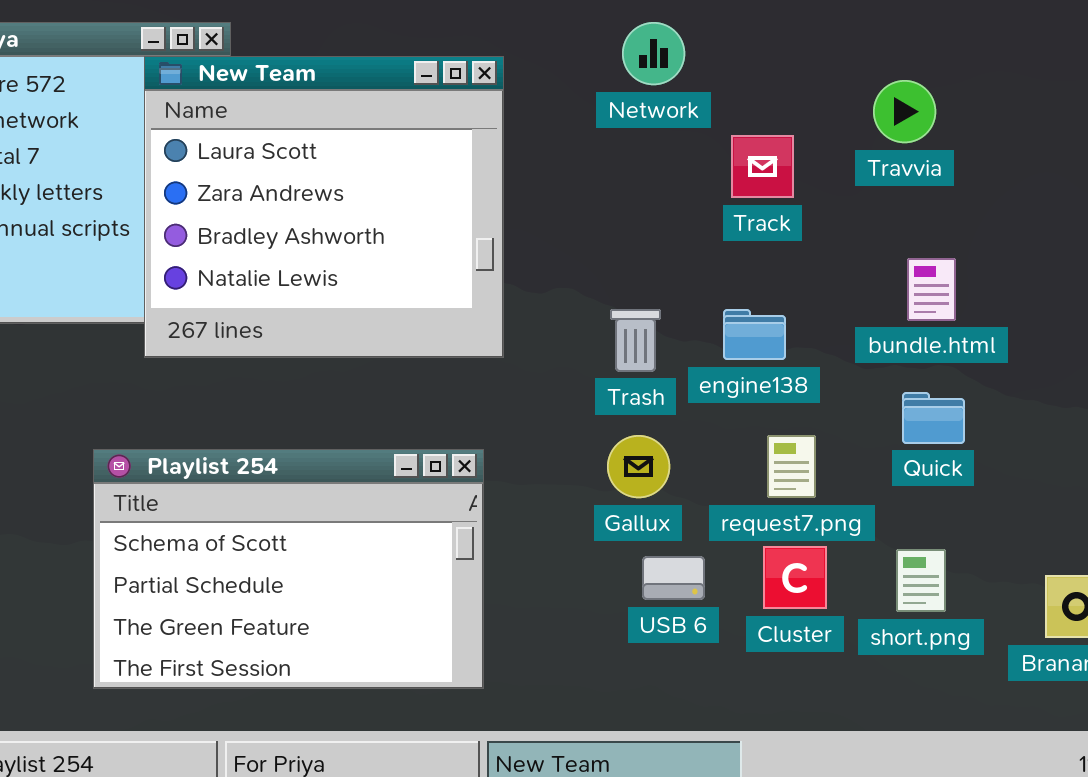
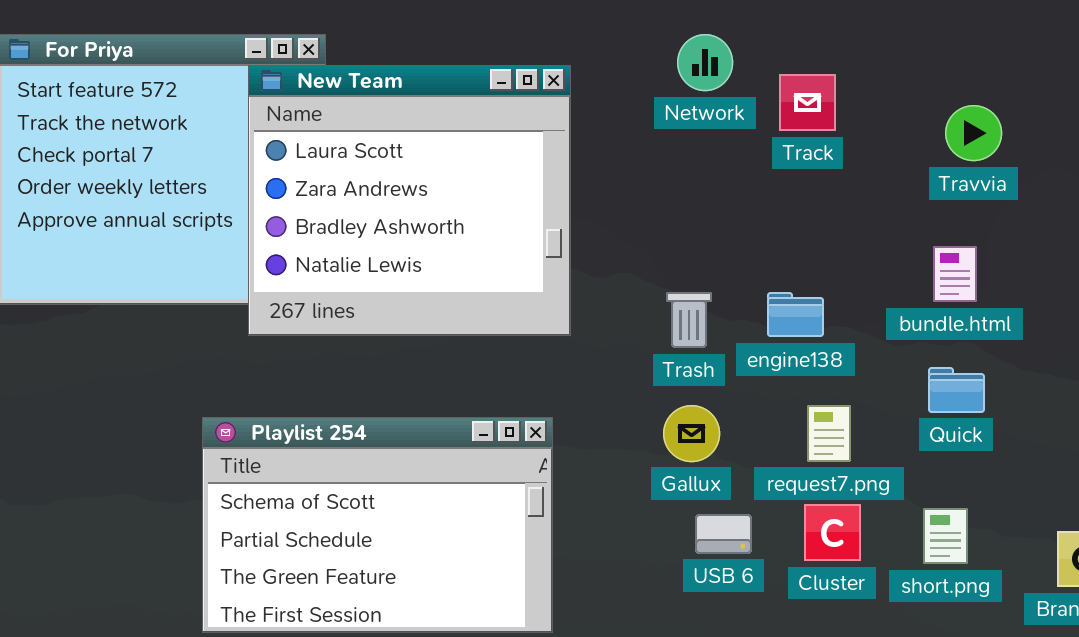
Travvia: [873,80,936,143] -> [945,105,1002,161], moved
Track: [731,135,794,198] -> [779,74,836,131], moved

